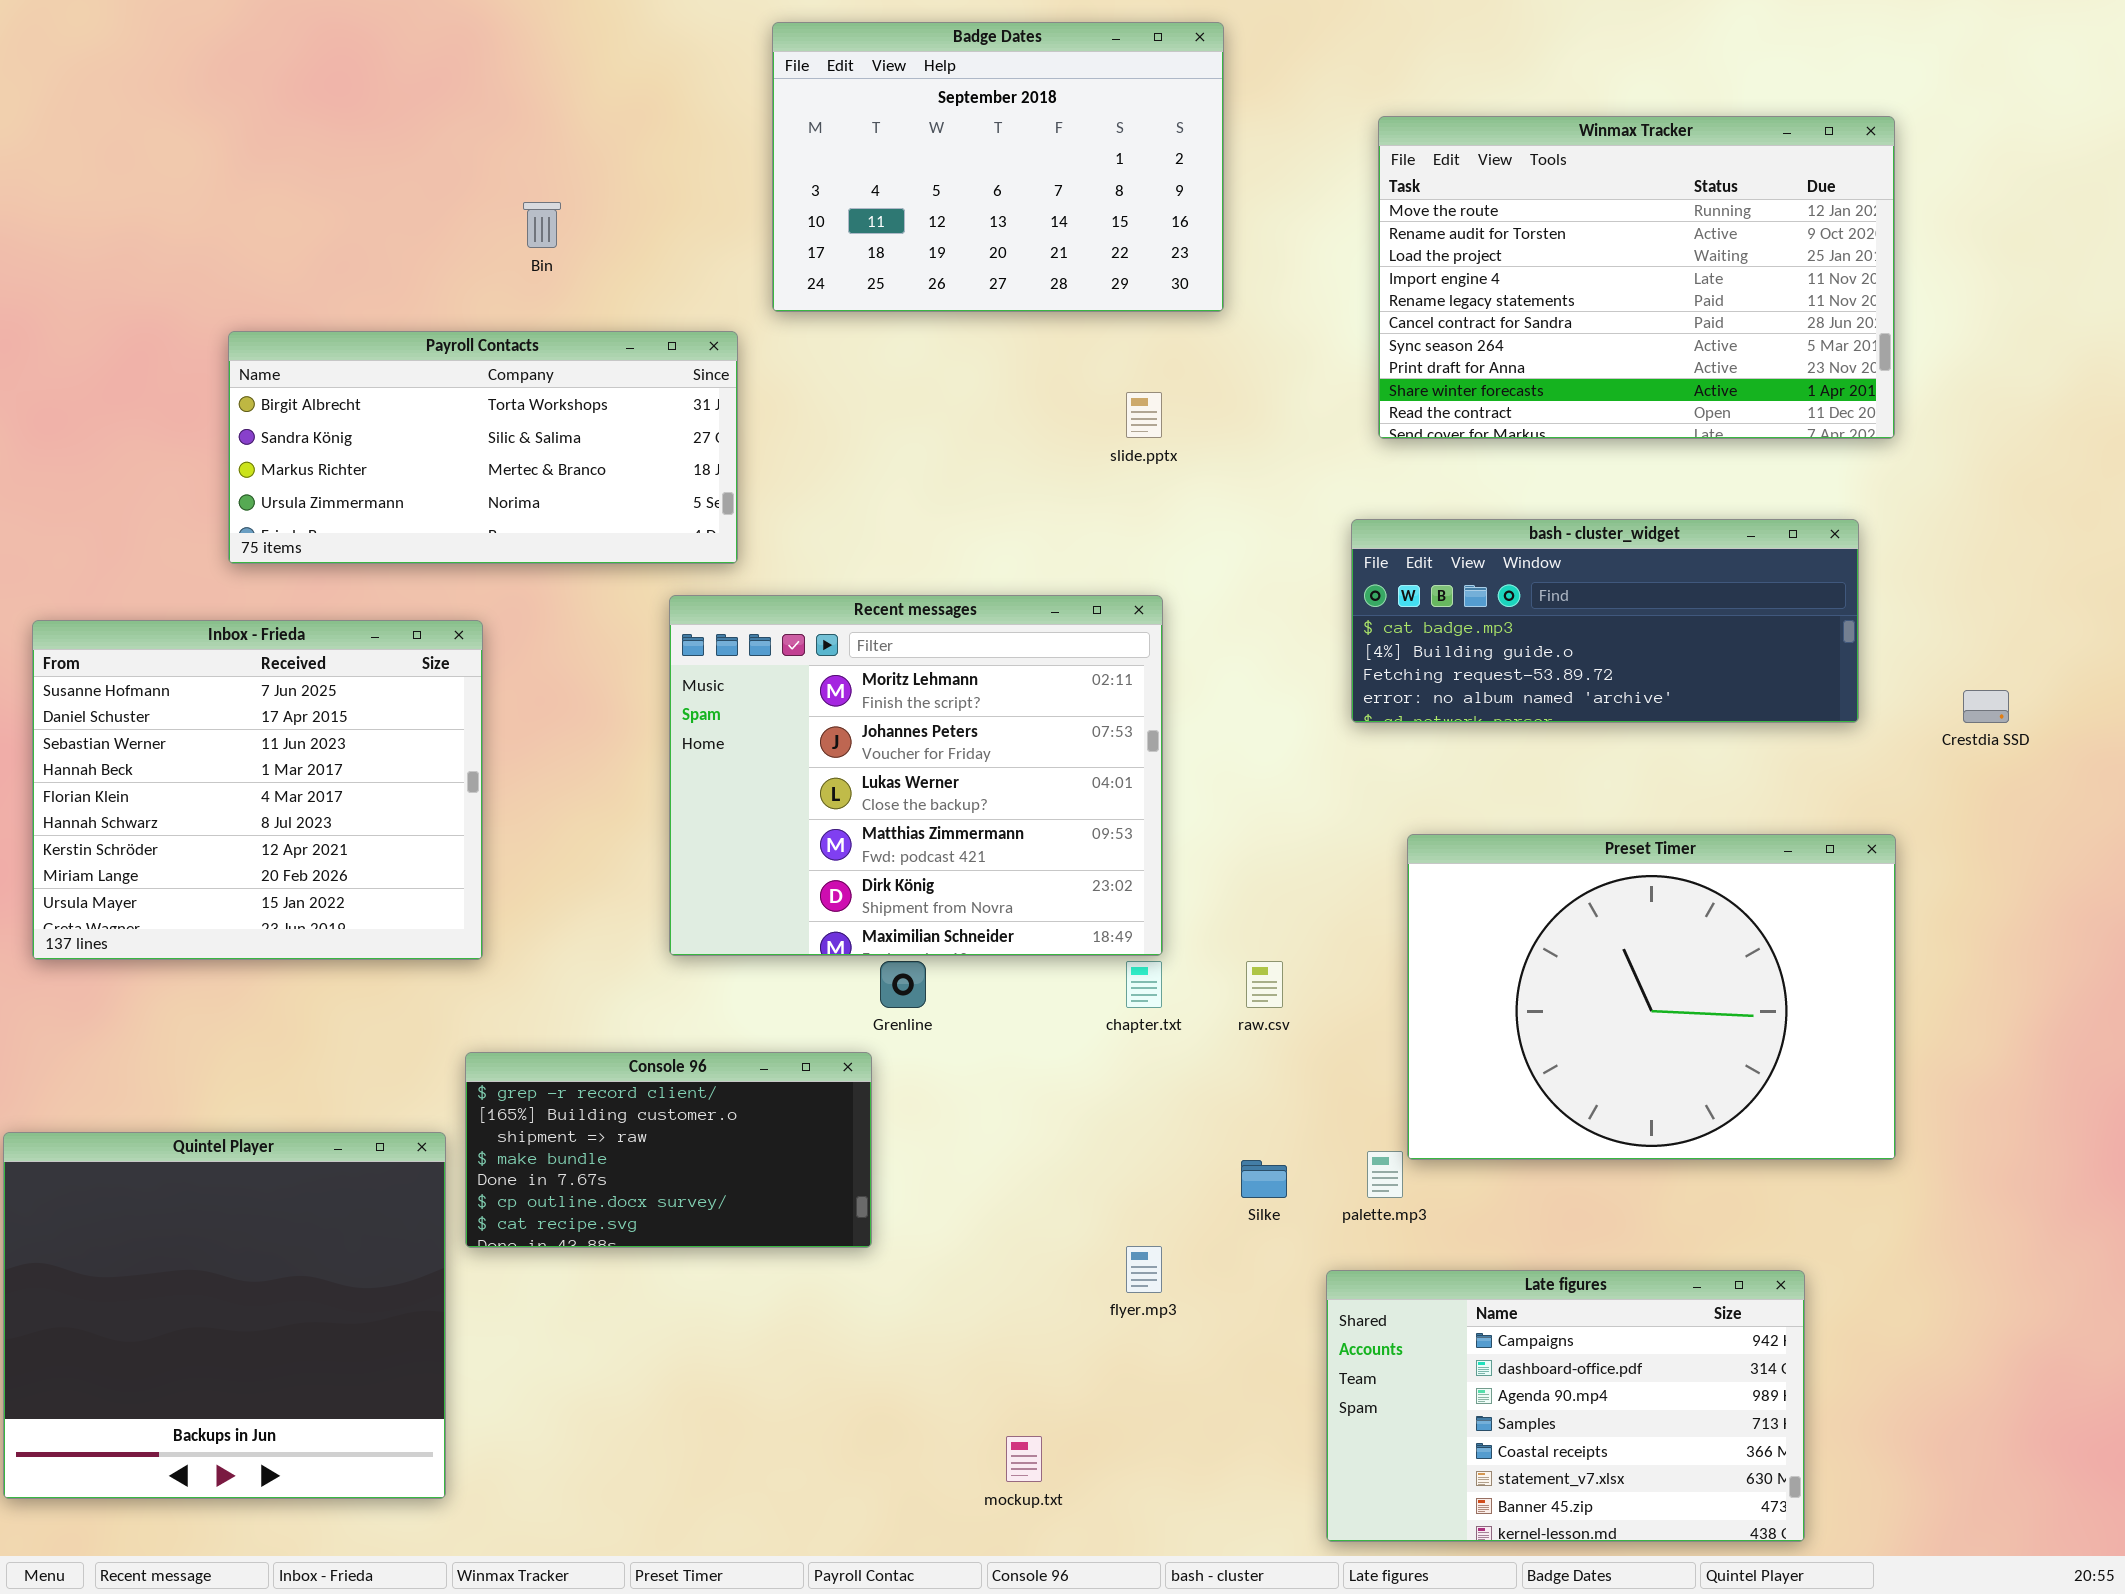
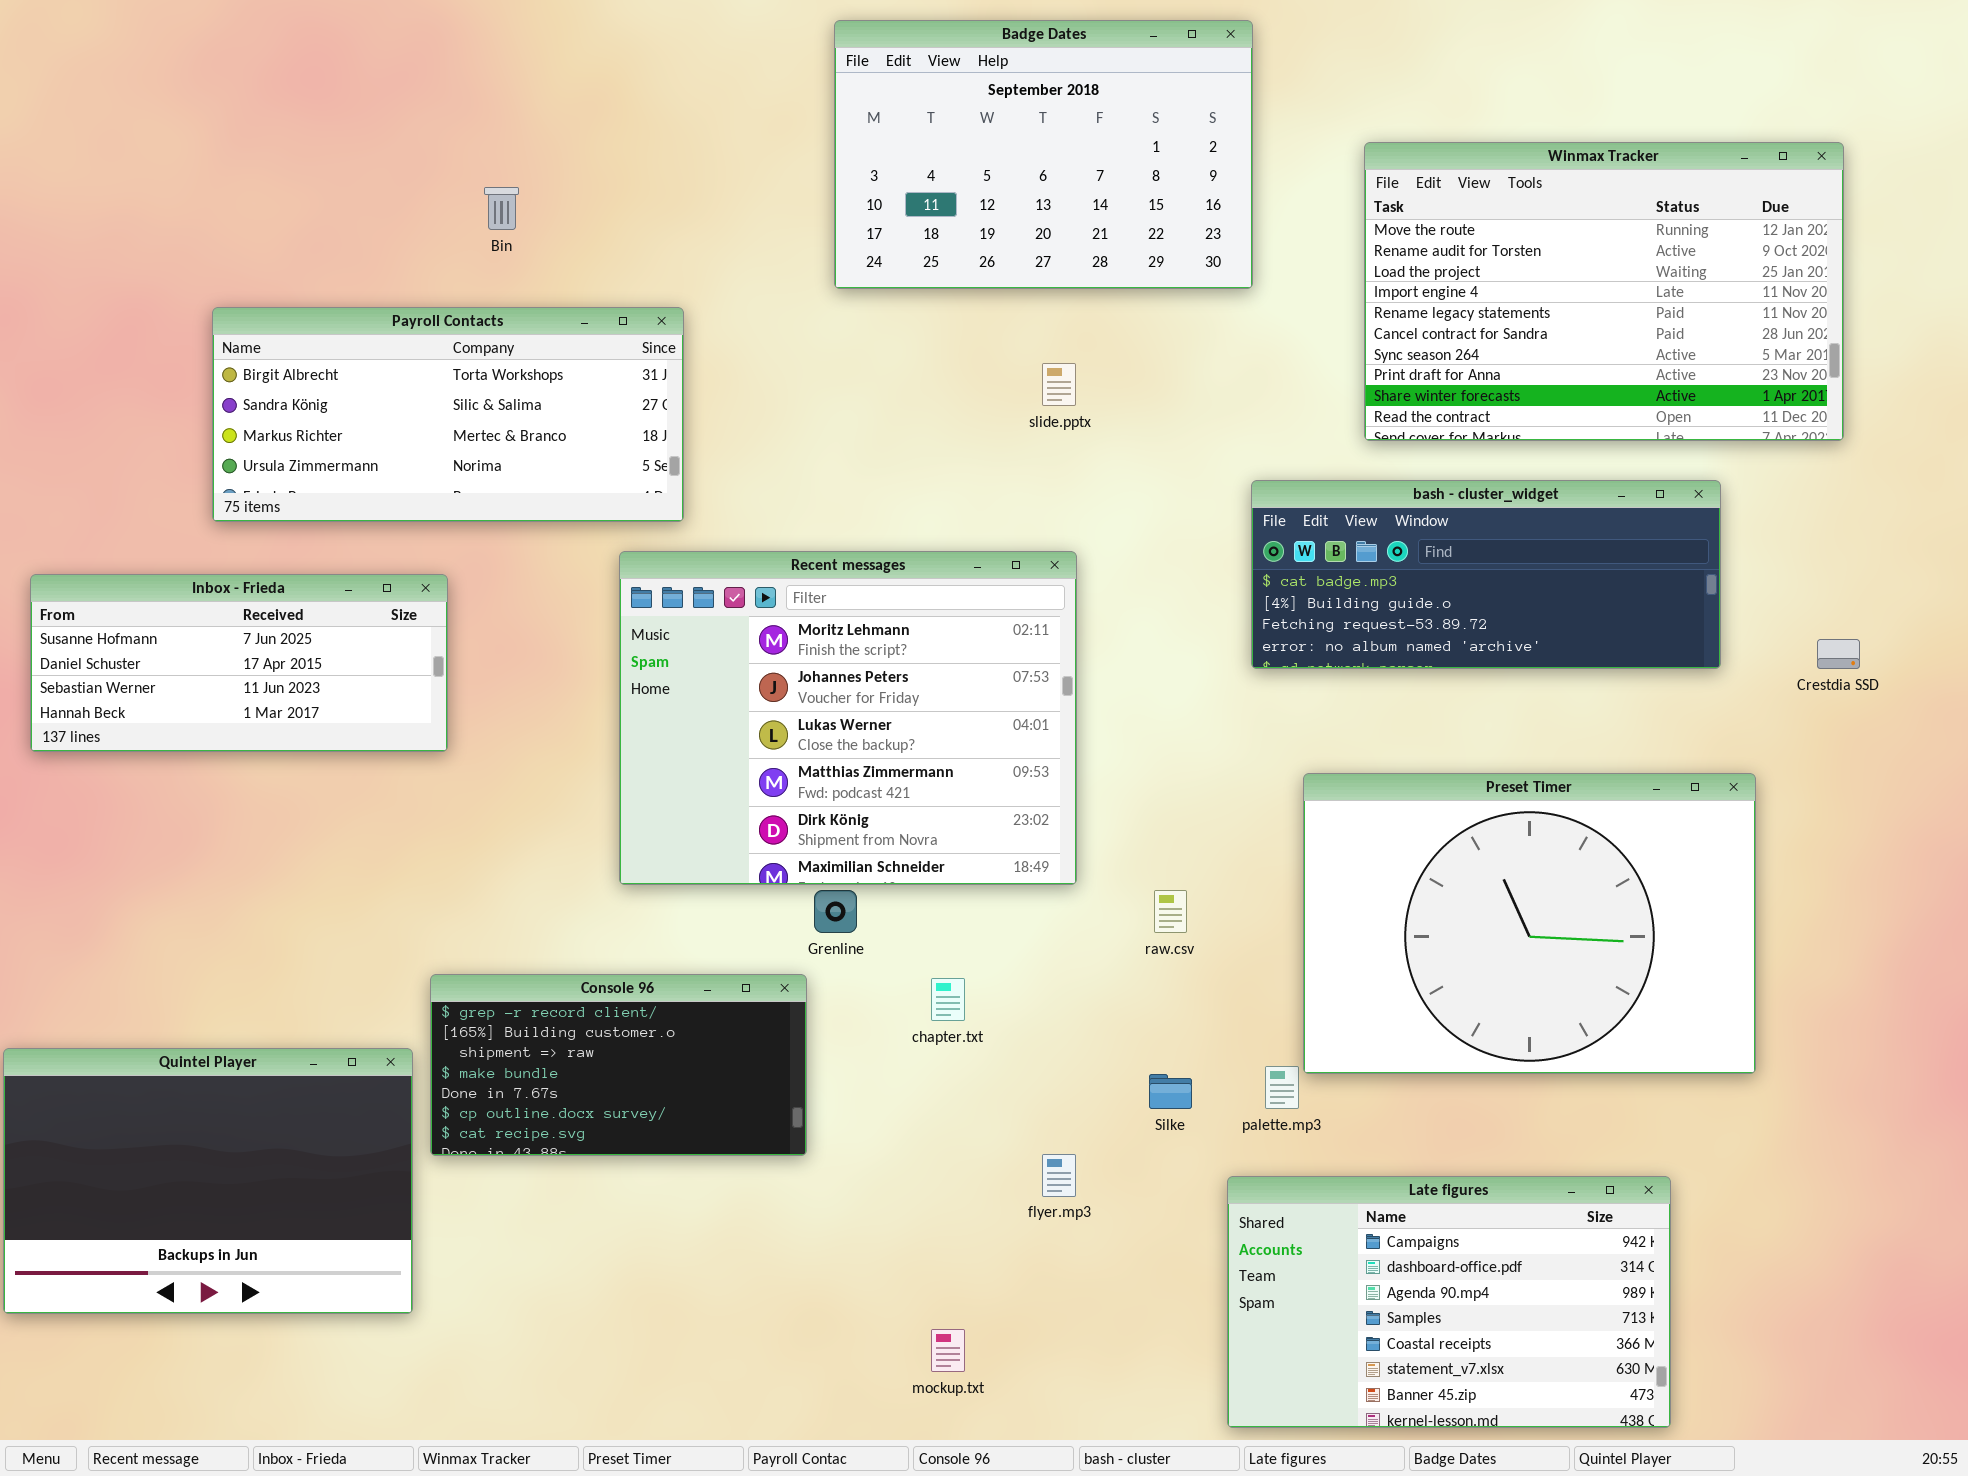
Badge Dates: [772,22,1224,312] -> [834,20,1253,289], moved
Winmax Tracker: [1378,116,1895,439] -> [1364,142,1844,441], moved
Inbox - Frieda: [32,620,483,960] -> [30,574,448,752], resized
chapter.txt: [1126,961,1162,1008] -> [931,978,965,1021], moved
Quintel Player: [3,1132,446,1499] -> [3,1048,413,1314], resized

